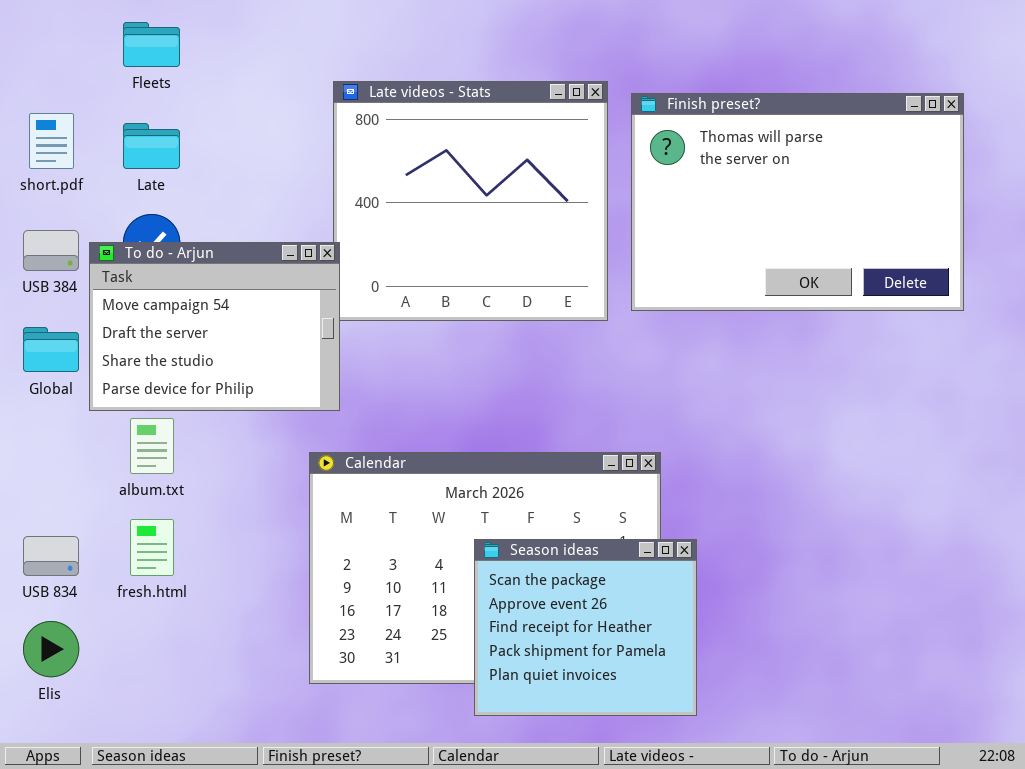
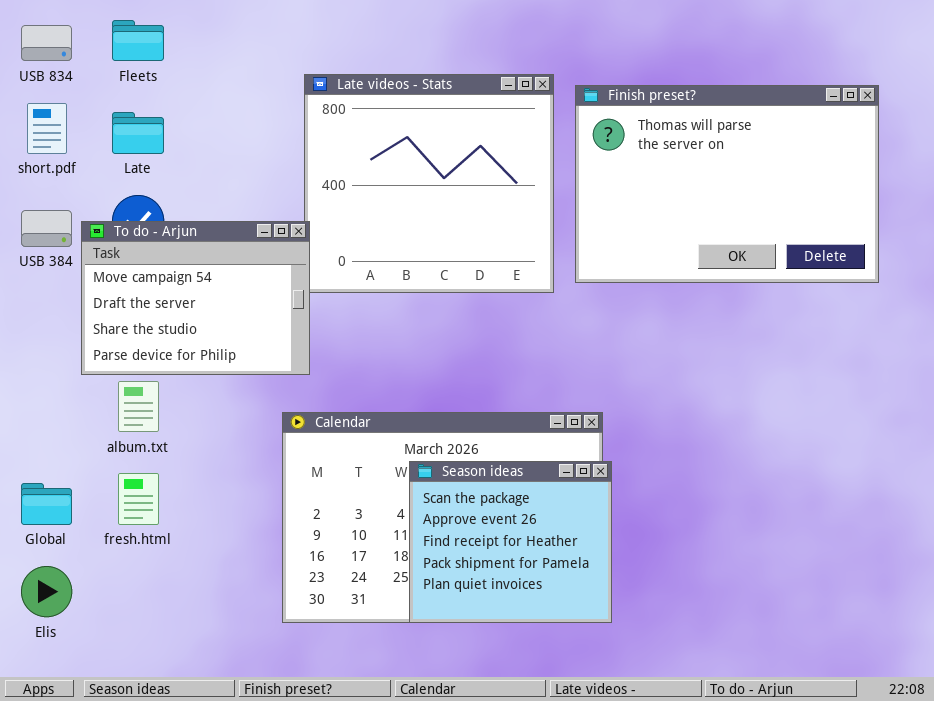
Global: [23,327,79,372] -> [21,483,72,525], moved
USB 834: [23,536,79,576] -> [21,25,72,61], moved
Season ideas: [474,539,697,716] -> [409,461,612,623], moved

